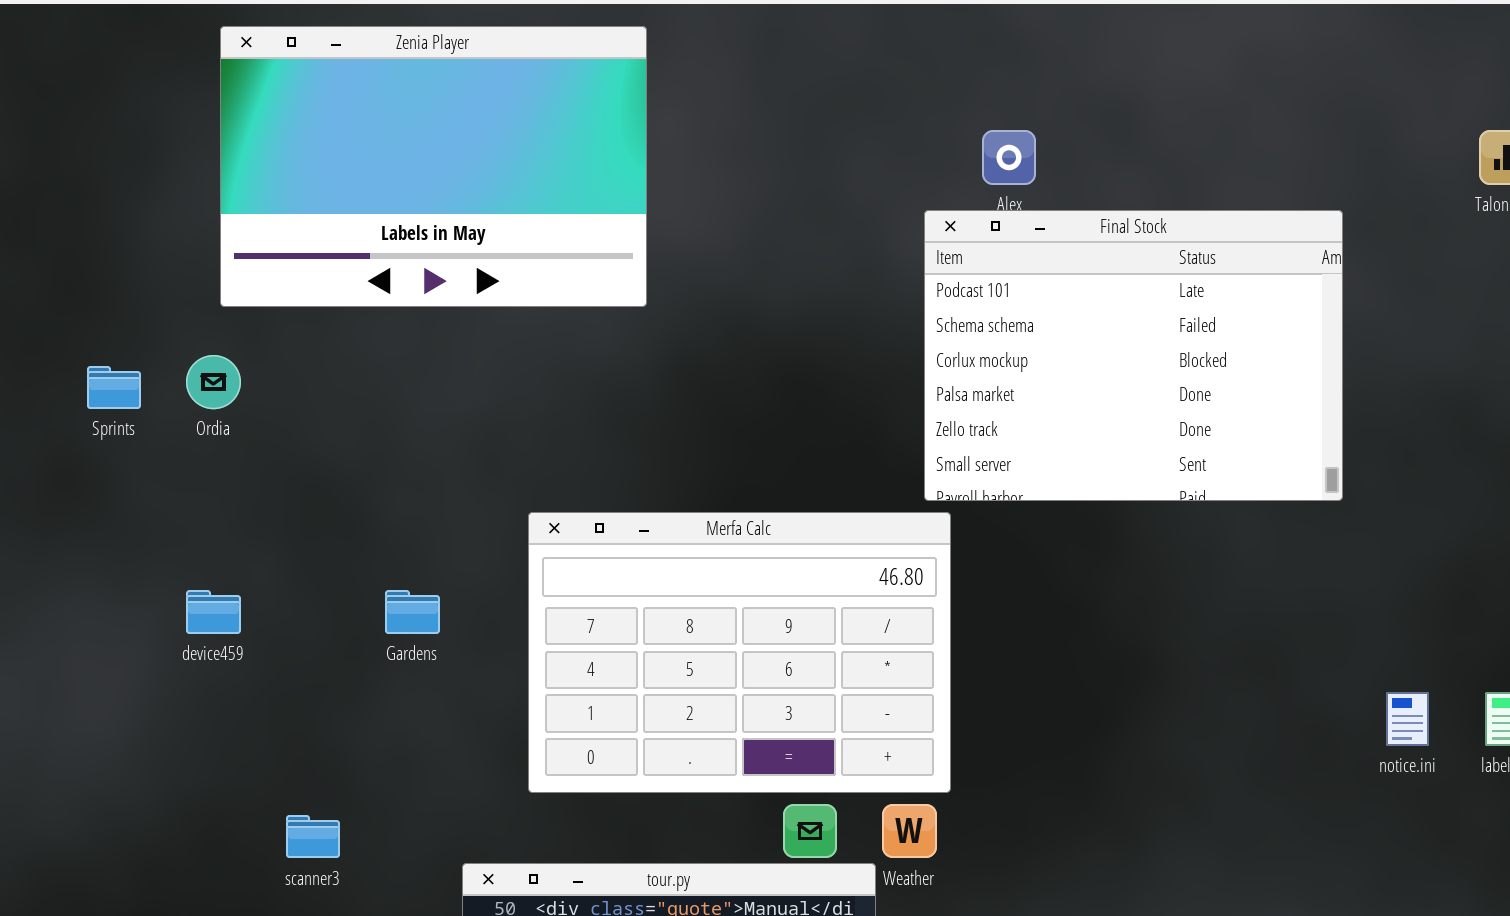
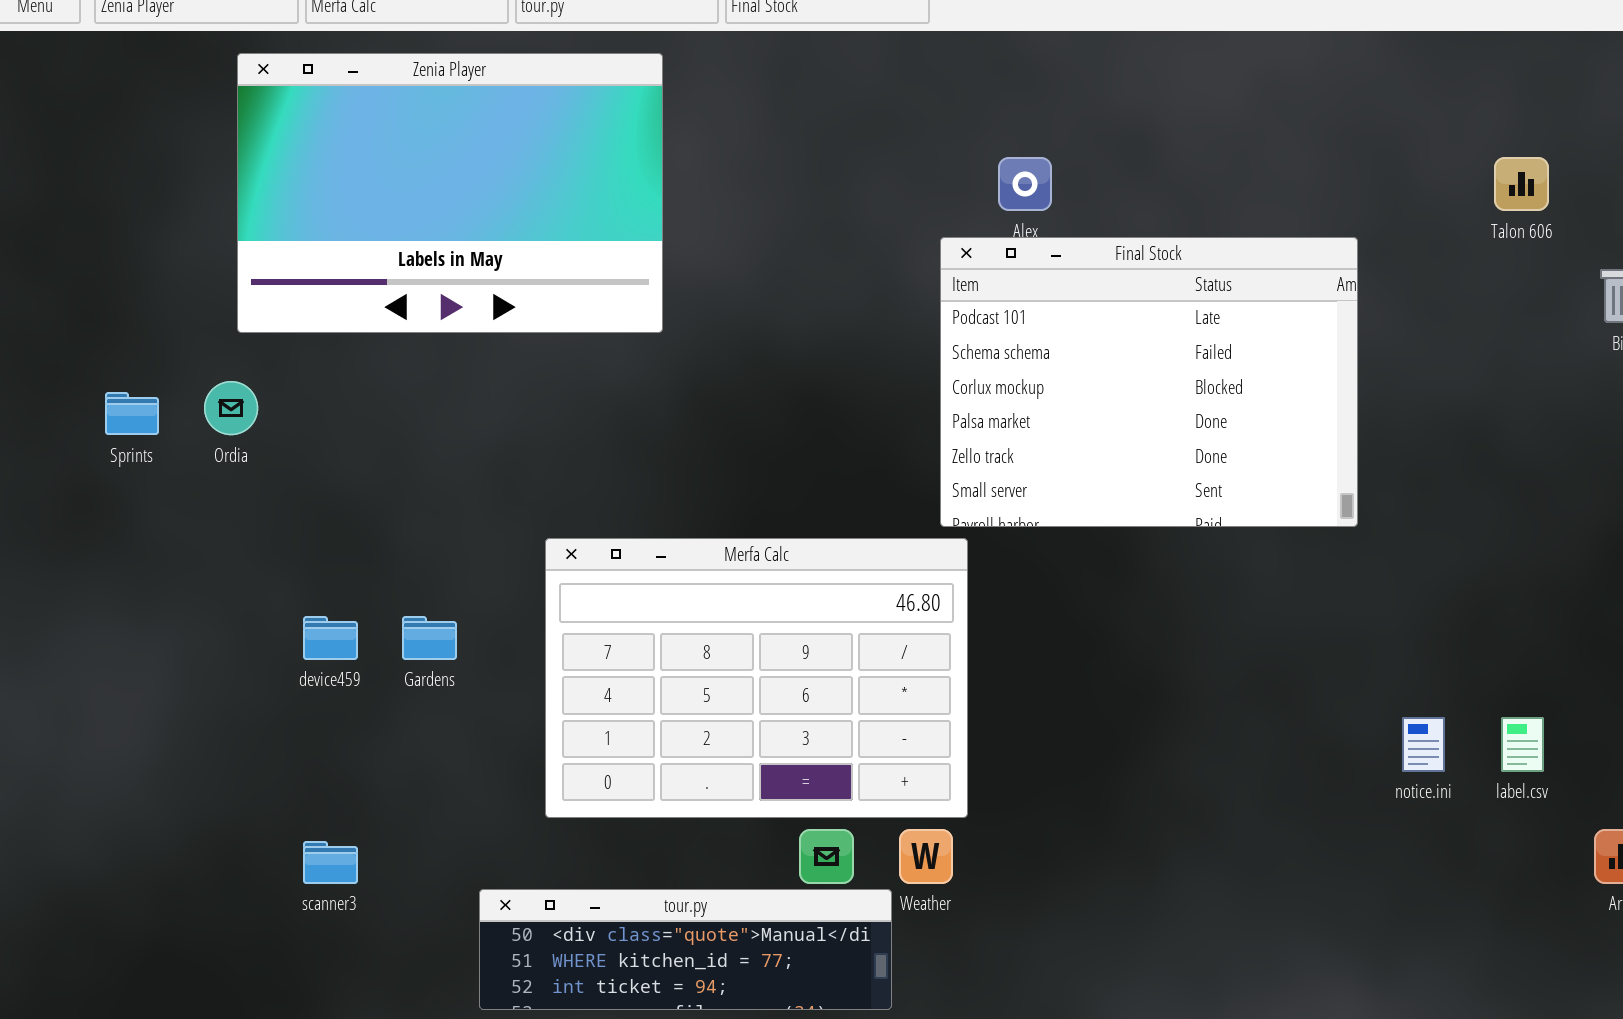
device459: [186,590,241,634] -> [303,616,358,660], moved

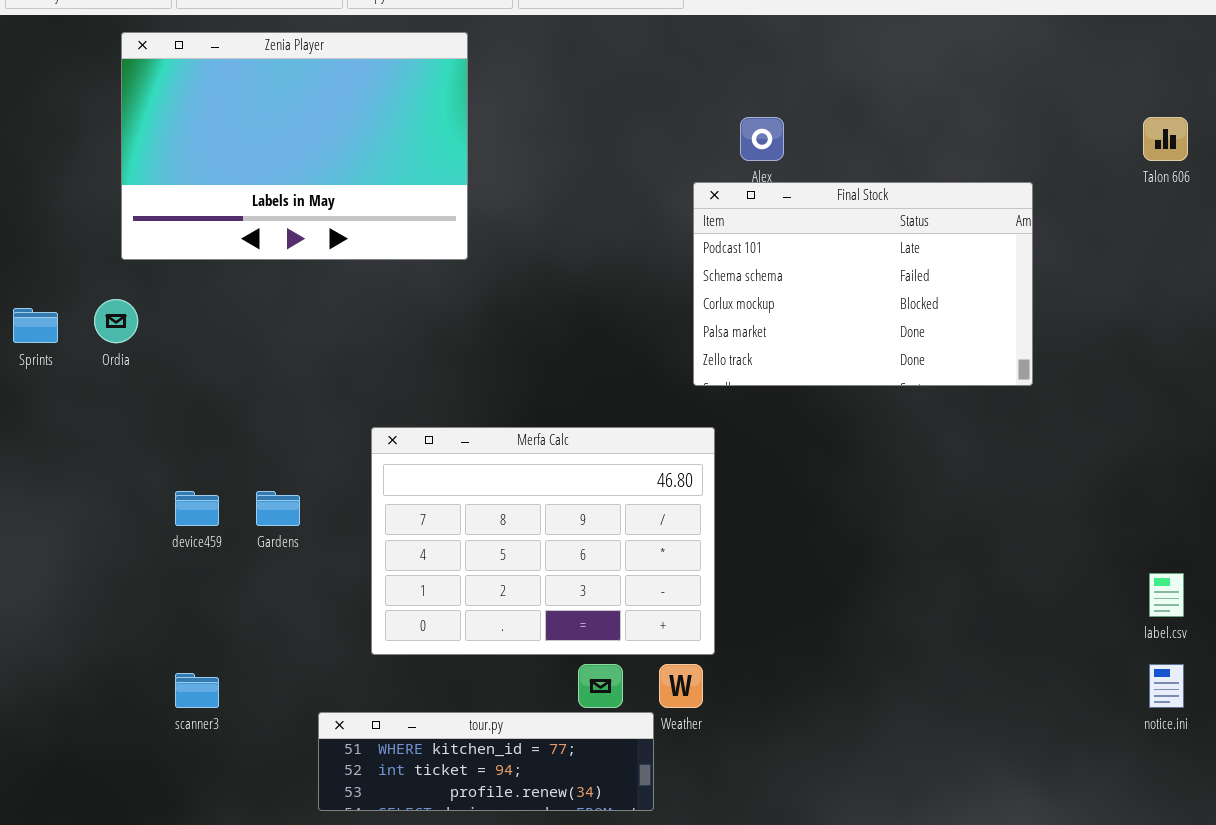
Final Stock: [940,237,1358,527] -> [693,182,1033,386], resized
notice.ini: [1402,717,1445,772] -> [1149,664,1184,708], moved
tour.py: [479,889,892,1010] -> [318,712,654,811], scrolled down 1 row

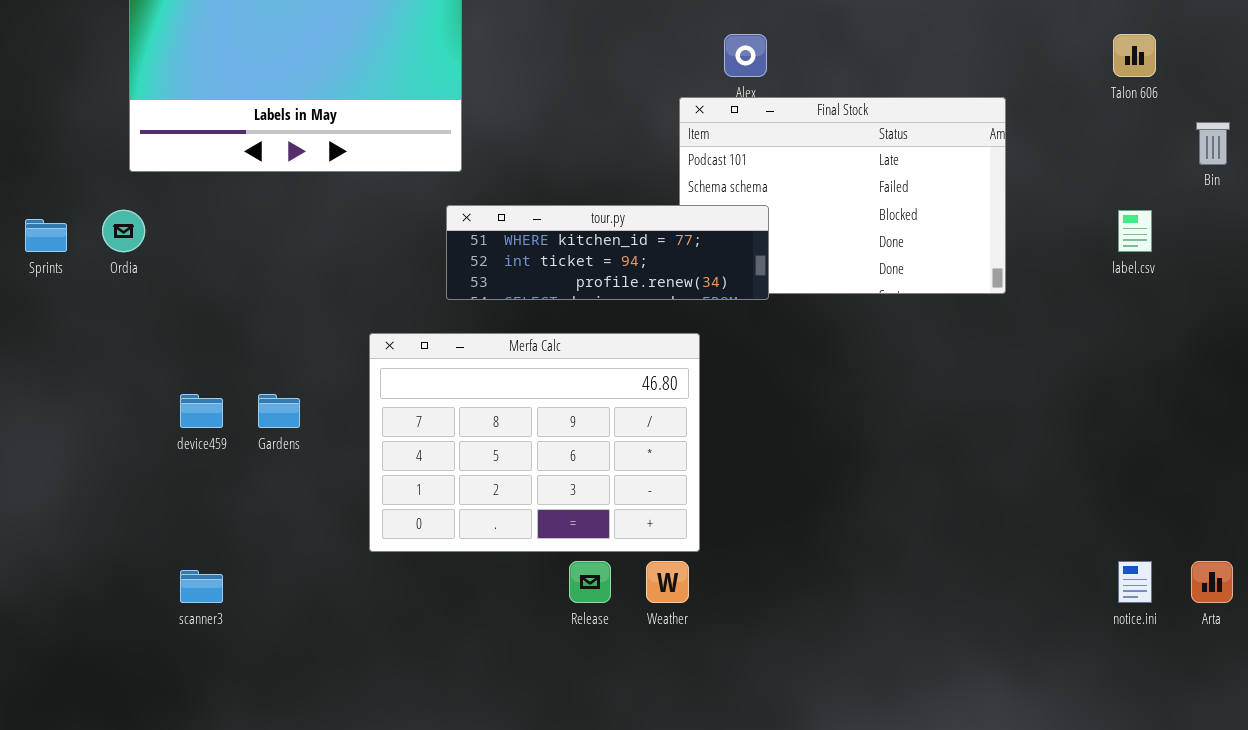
label.csv: [1149,573,1184,617] -> [1118,210,1152,252], moved
tour.py: [318,712,654,811] -> [446,205,769,300], moved

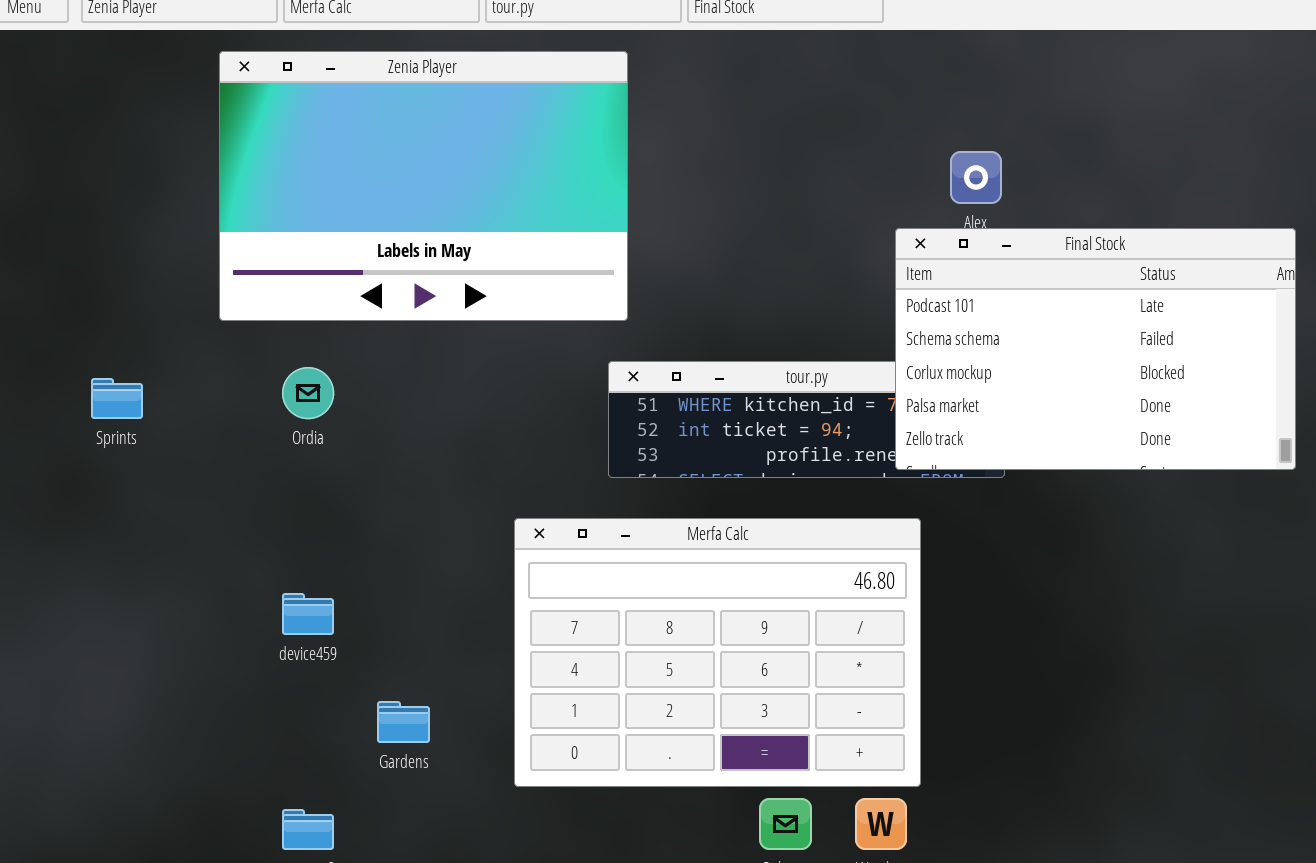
Final Stock: [679,97,1006,294] -> [895,228,1296,470], raised
Ordia: [102,210,145,252] -> [282,367,334,419], moved
Gardens: [258,394,300,428] -> [377,701,430,743], moved

